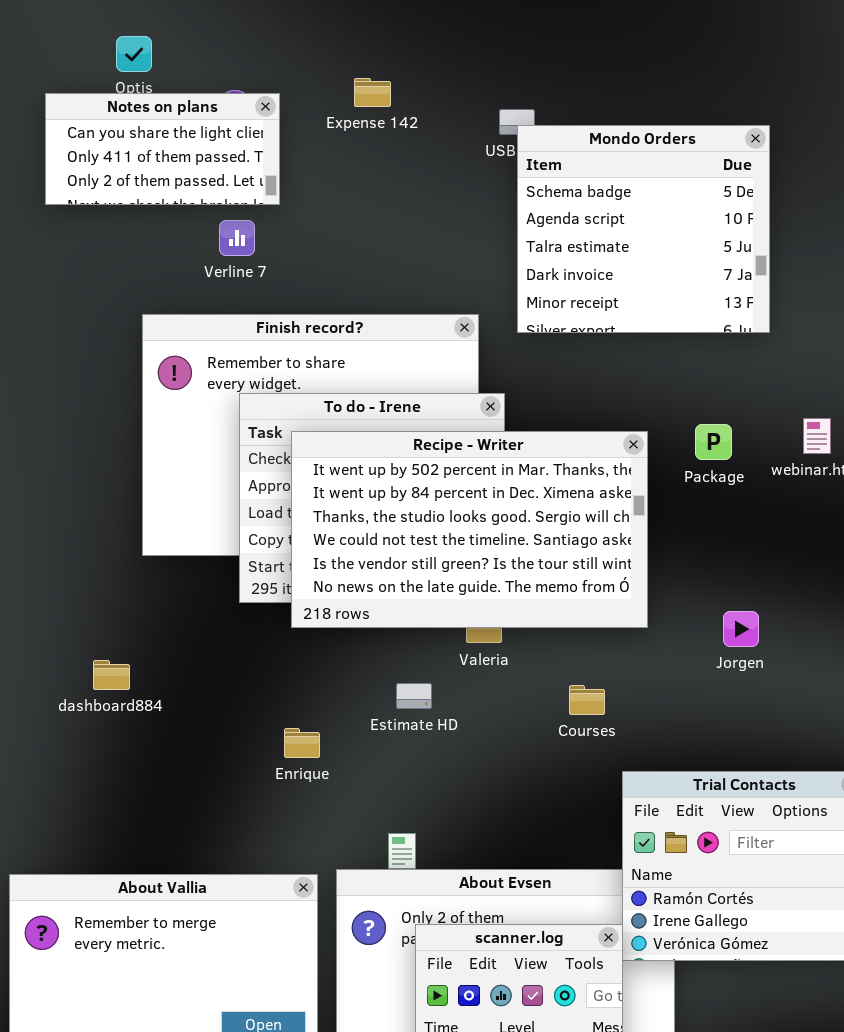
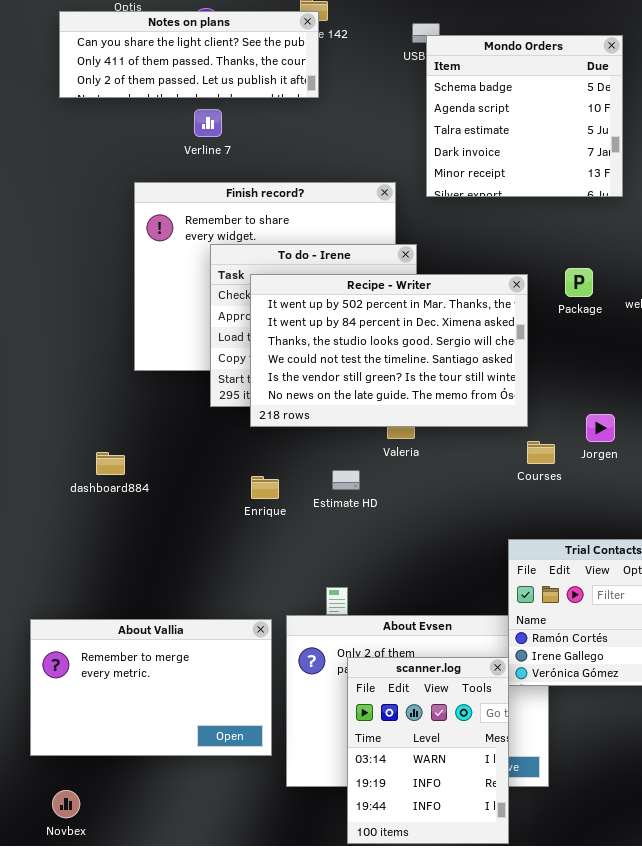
Notes on plans: [45,93,280,205] -> [59,11,319,98], resized
Courses: [569,685,605,715] -> [527,441,555,464], moved
Enrique: [284,728,320,758] -> [251,476,279,499], moved

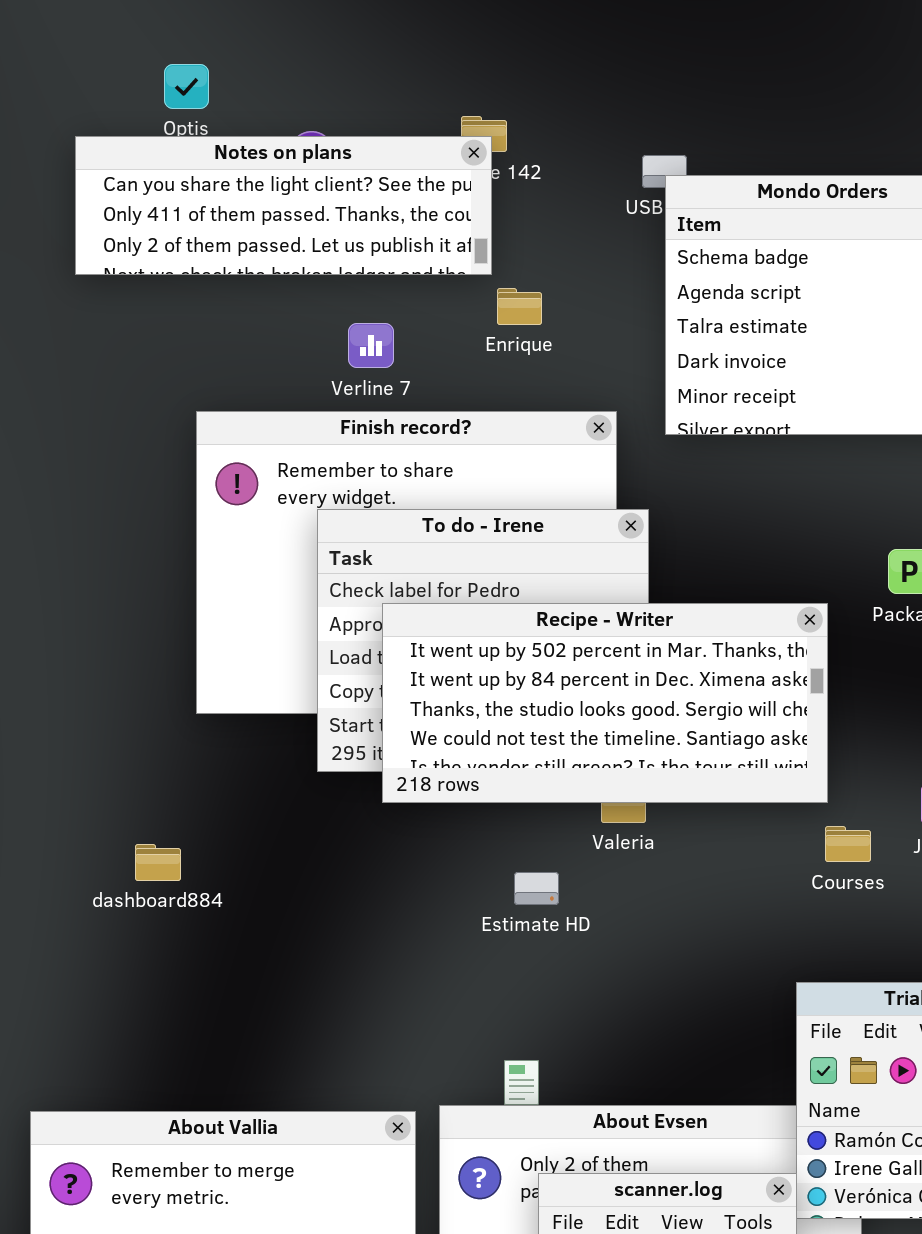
Verline 7: [194,109,222,137] -> [348,323,394,368], moved
Recipe - Writer: [250,274,528,427] -> [382,603,828,803], resized
Enrique: [251,476,279,499] -> [497,288,542,325], moved

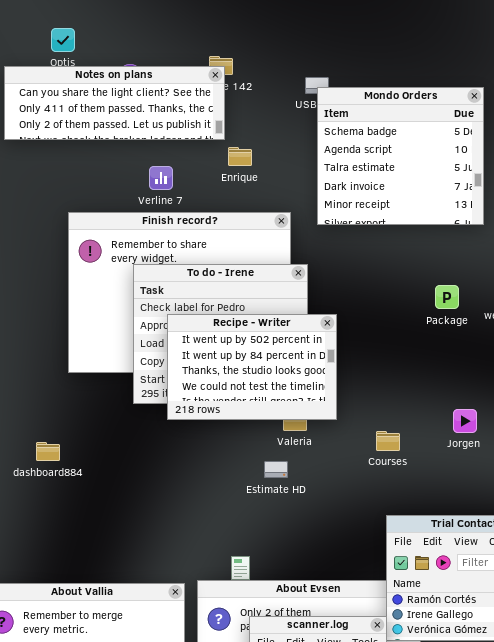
Recipe - Writer: [382,603,828,803] -> [167,314,337,420], resized
Courses: [825,826,871,862] -> [376,431,400,451], moved
Estimate HD: [514,872,559,905] -> [264,461,288,478], moved

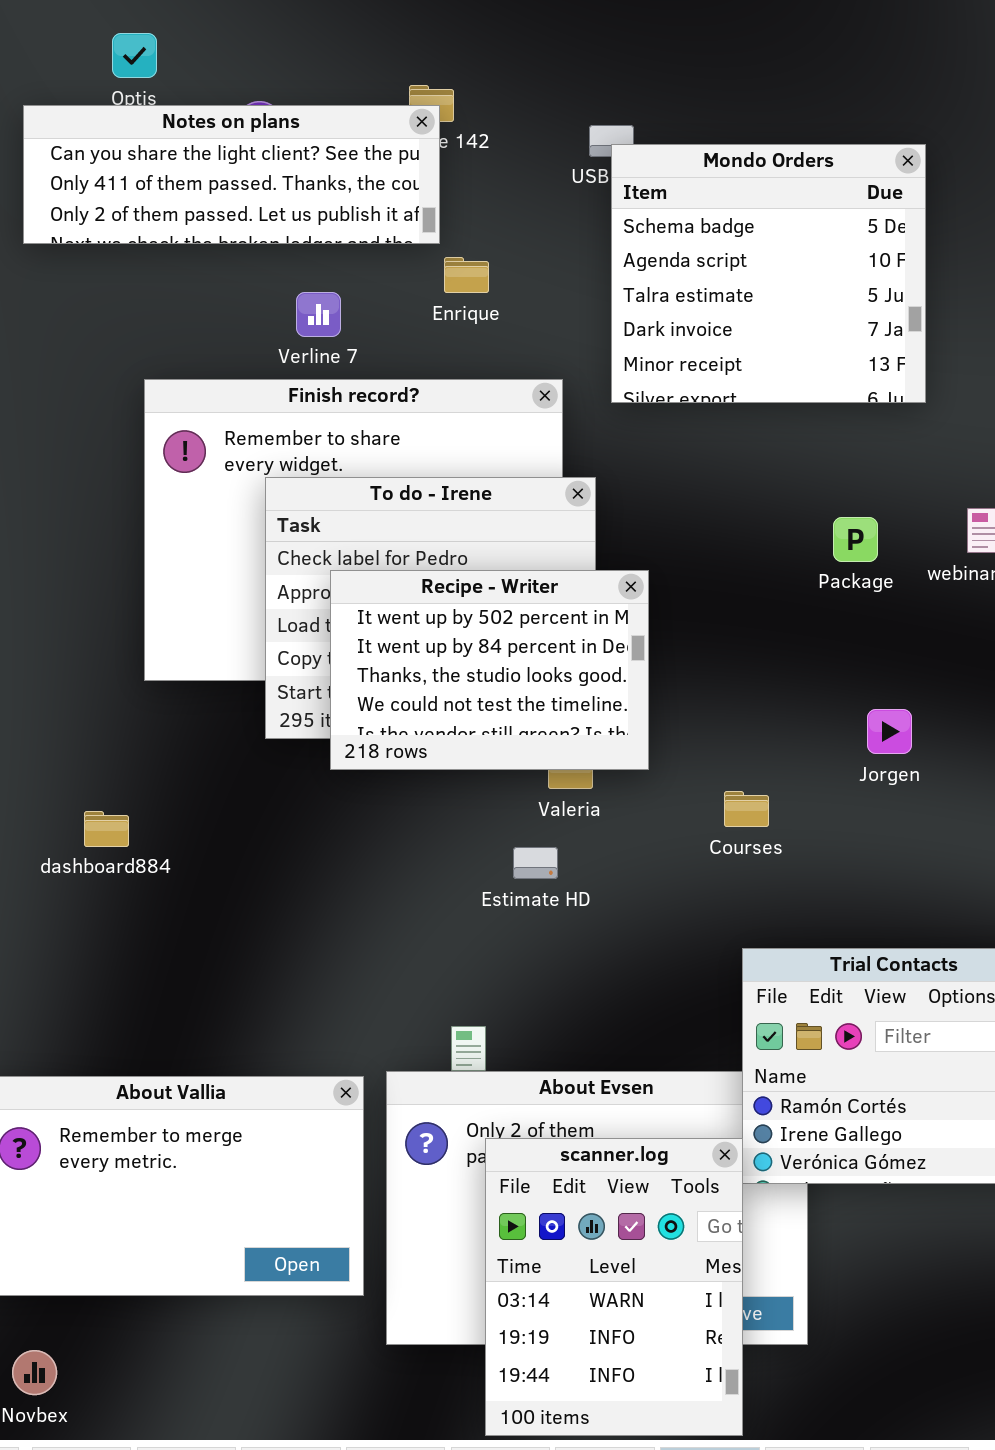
Jorgen: [453,409,477,433] -> [867,709,912,754], moved

